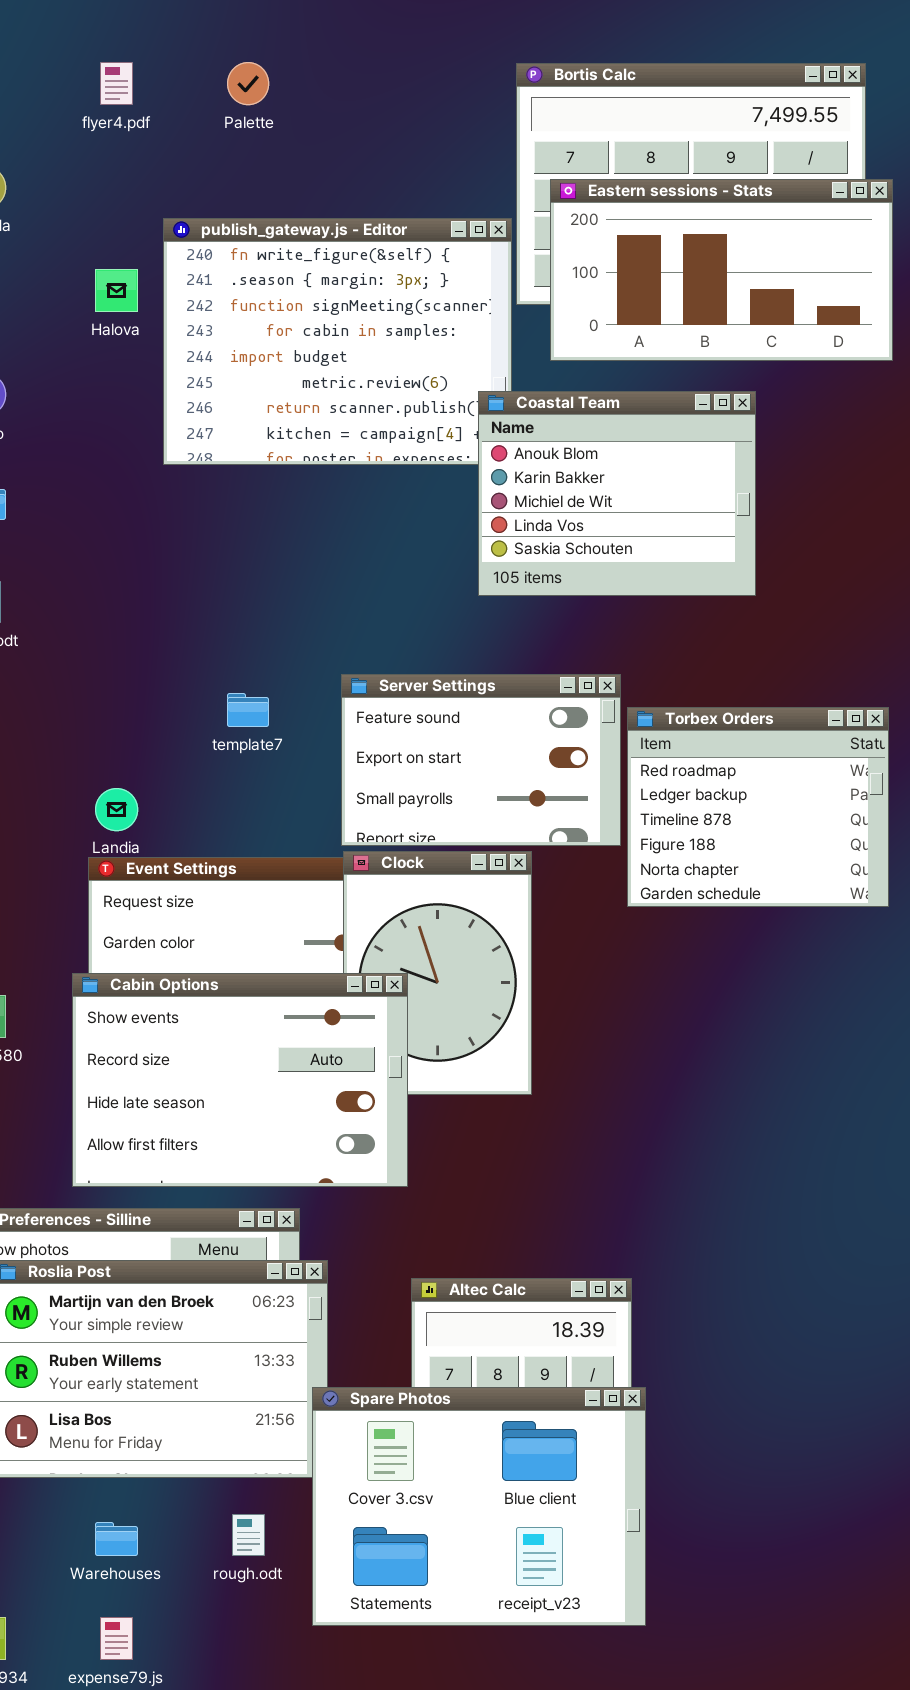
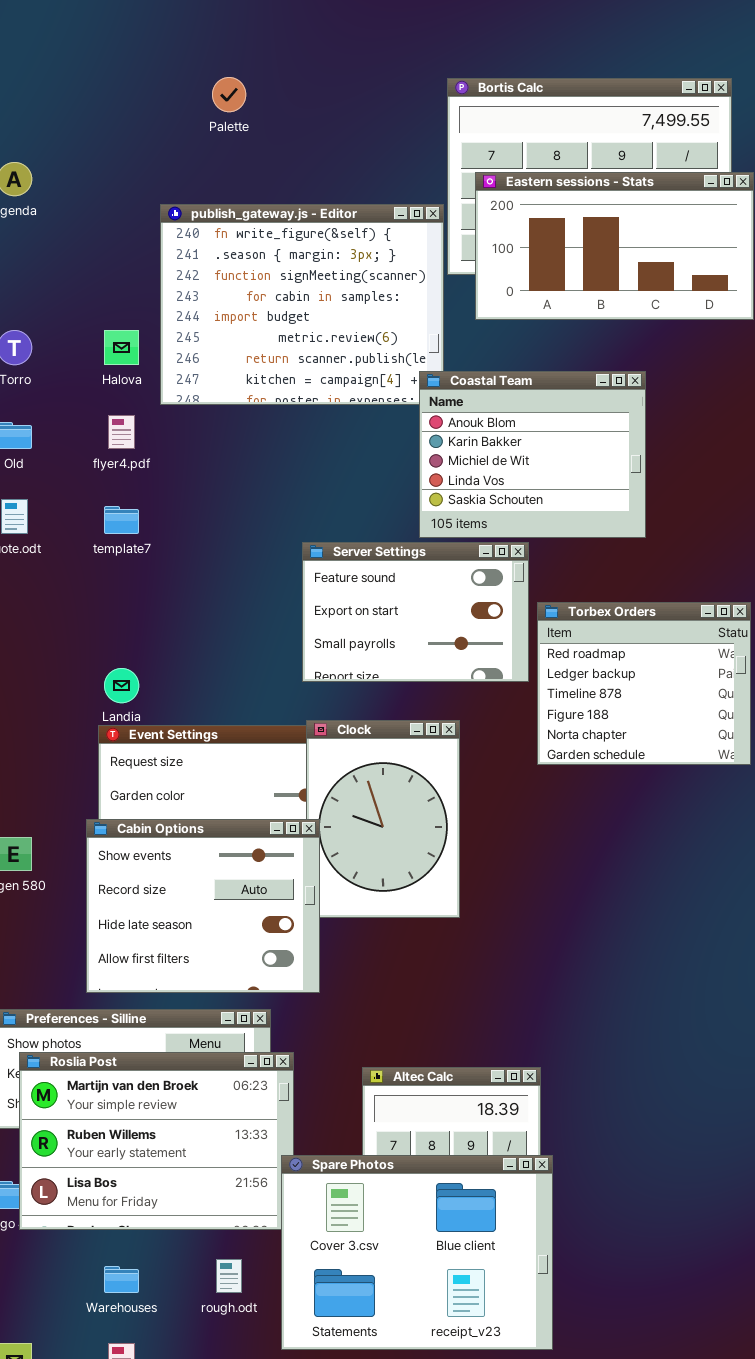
flyer4.pdf: [100,62,133,105] -> [108,415,135,449], moved
Halova: [95,269,138,312] -> [104,330,139,365], moved
Coastal Team: [478,391,756,596] -> [419,371,646,538], moved
Server Settings: [341,674,621,846] -> [302,542,529,682], moved
template7: [227,693,269,727] -> [104,506,139,534], moved
Cabin Options: [72,973,408,1187] -> [86,819,320,993], resized

